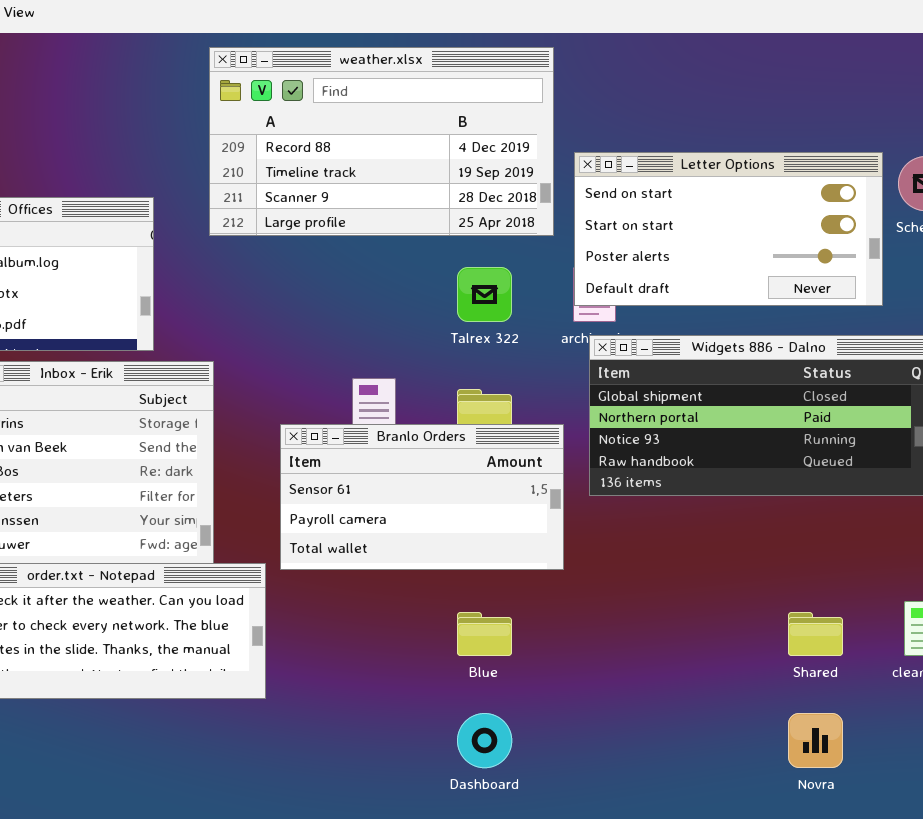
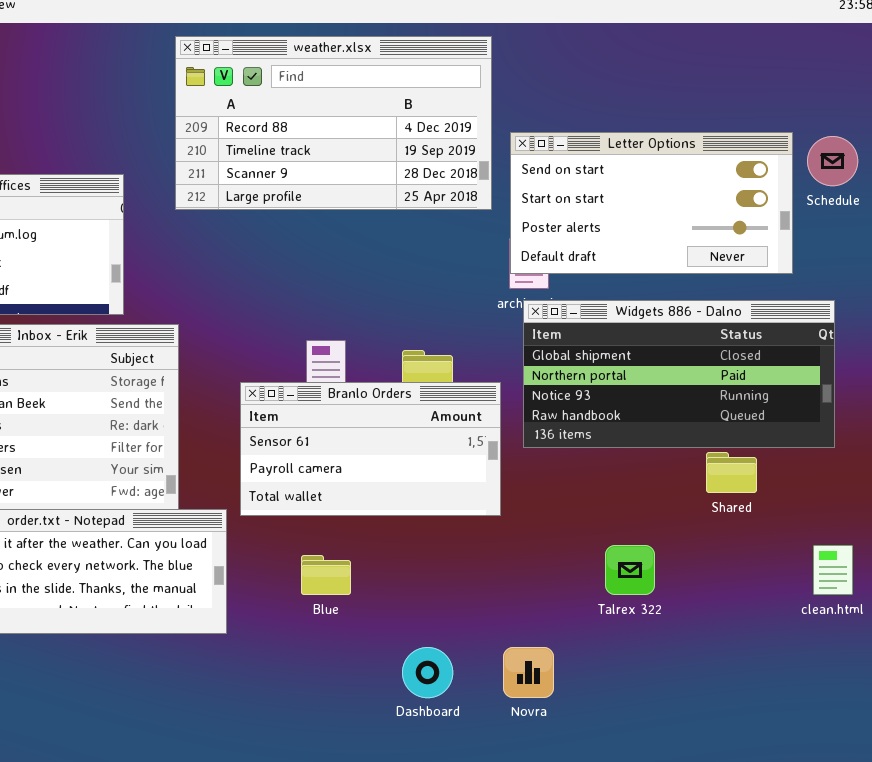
Talrex 322: [457,267,512,322] -> [605,545,655,595], moved
Blue: [457,612,512,656] -> [301,555,351,595], moved
Shared: [788,612,843,656] -> [706,452,757,493], moved
Novra: [788,713,843,768] -> [503,647,554,698], moved

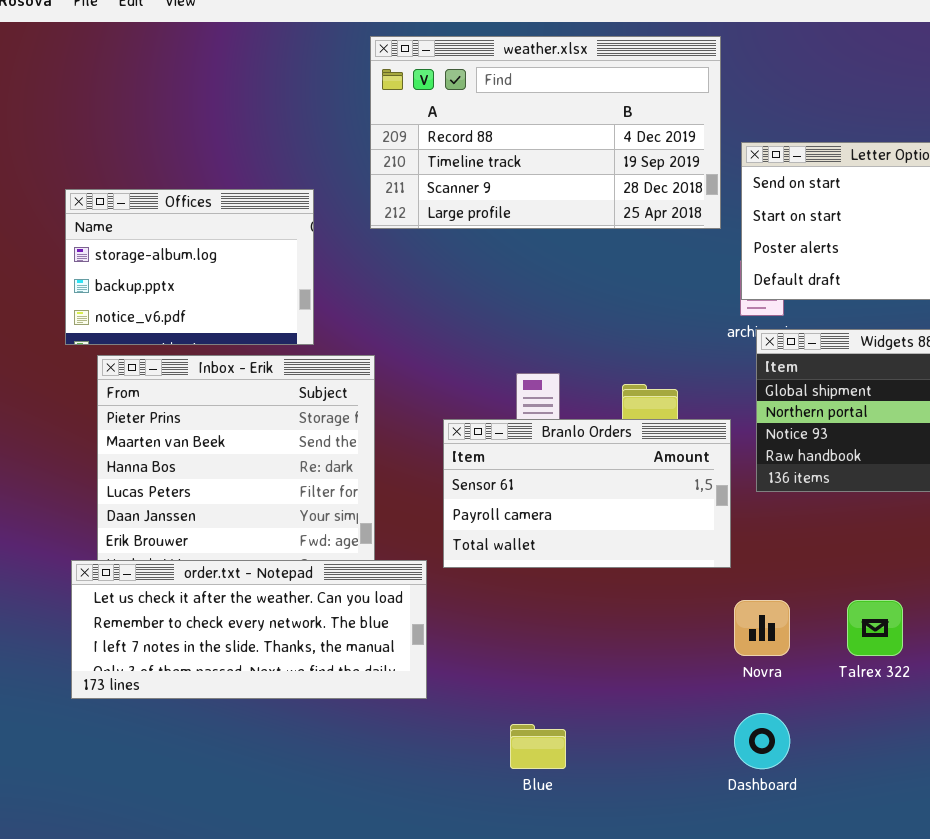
Blue: [301,555,351,595] -> [510,724,566,769], moved
Dashboard: [402,647,453,698] -> [734,713,790,769], moved
Novra: [503,647,554,698] -> [734,600,790,656], moved

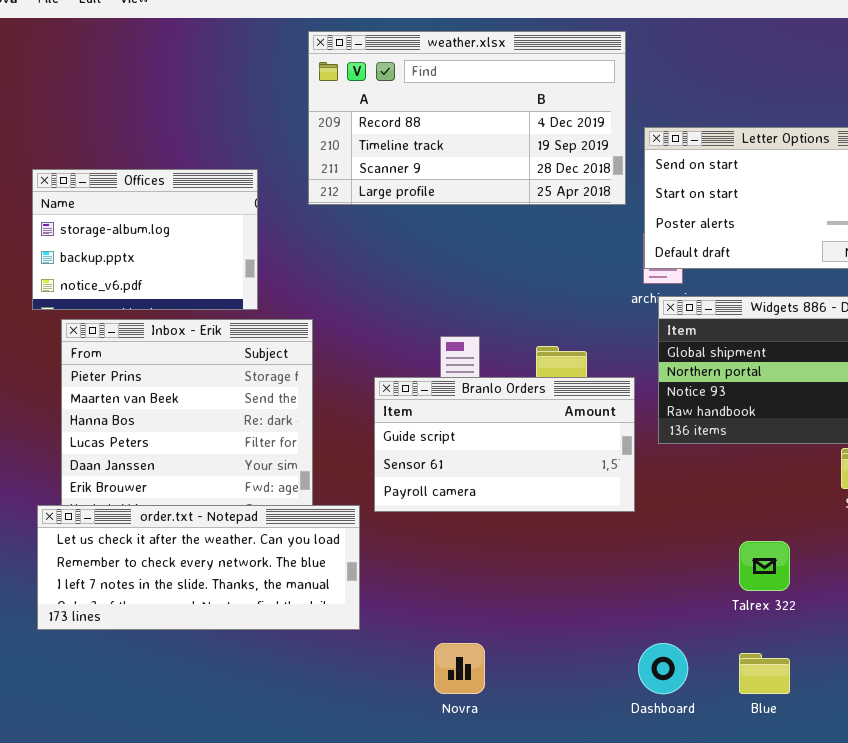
Branlo Orders: [443,419,731,568] -> [374,377,635,512], scrolled up 1 row
Novra: [734,600,790,656] -> [434,643,485,694], moved
Blue: [510,724,566,769] -> [739,653,790,694], moved

